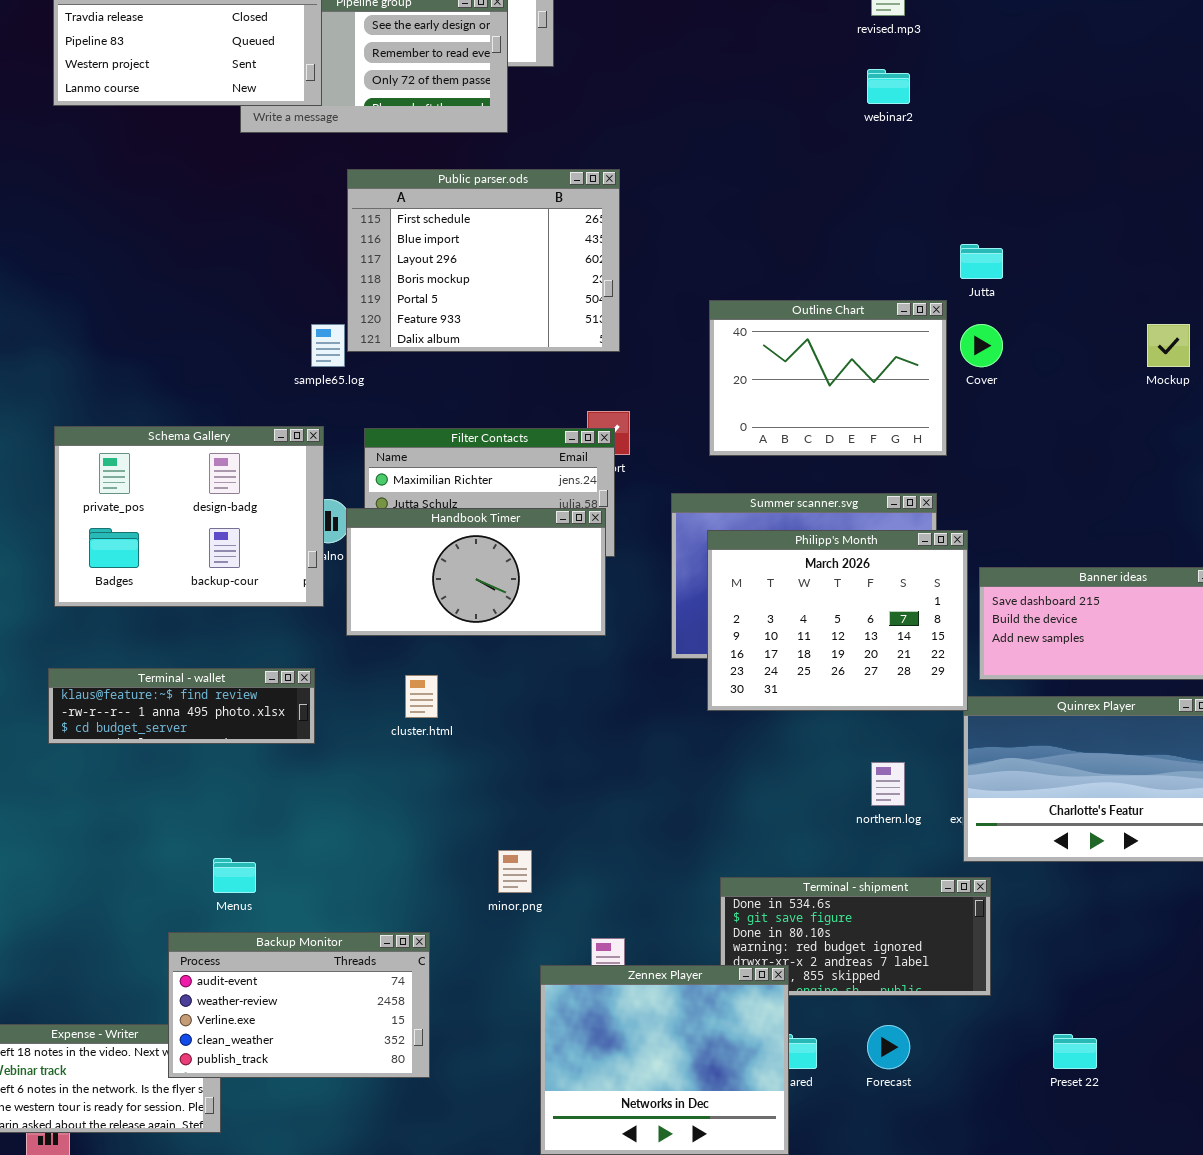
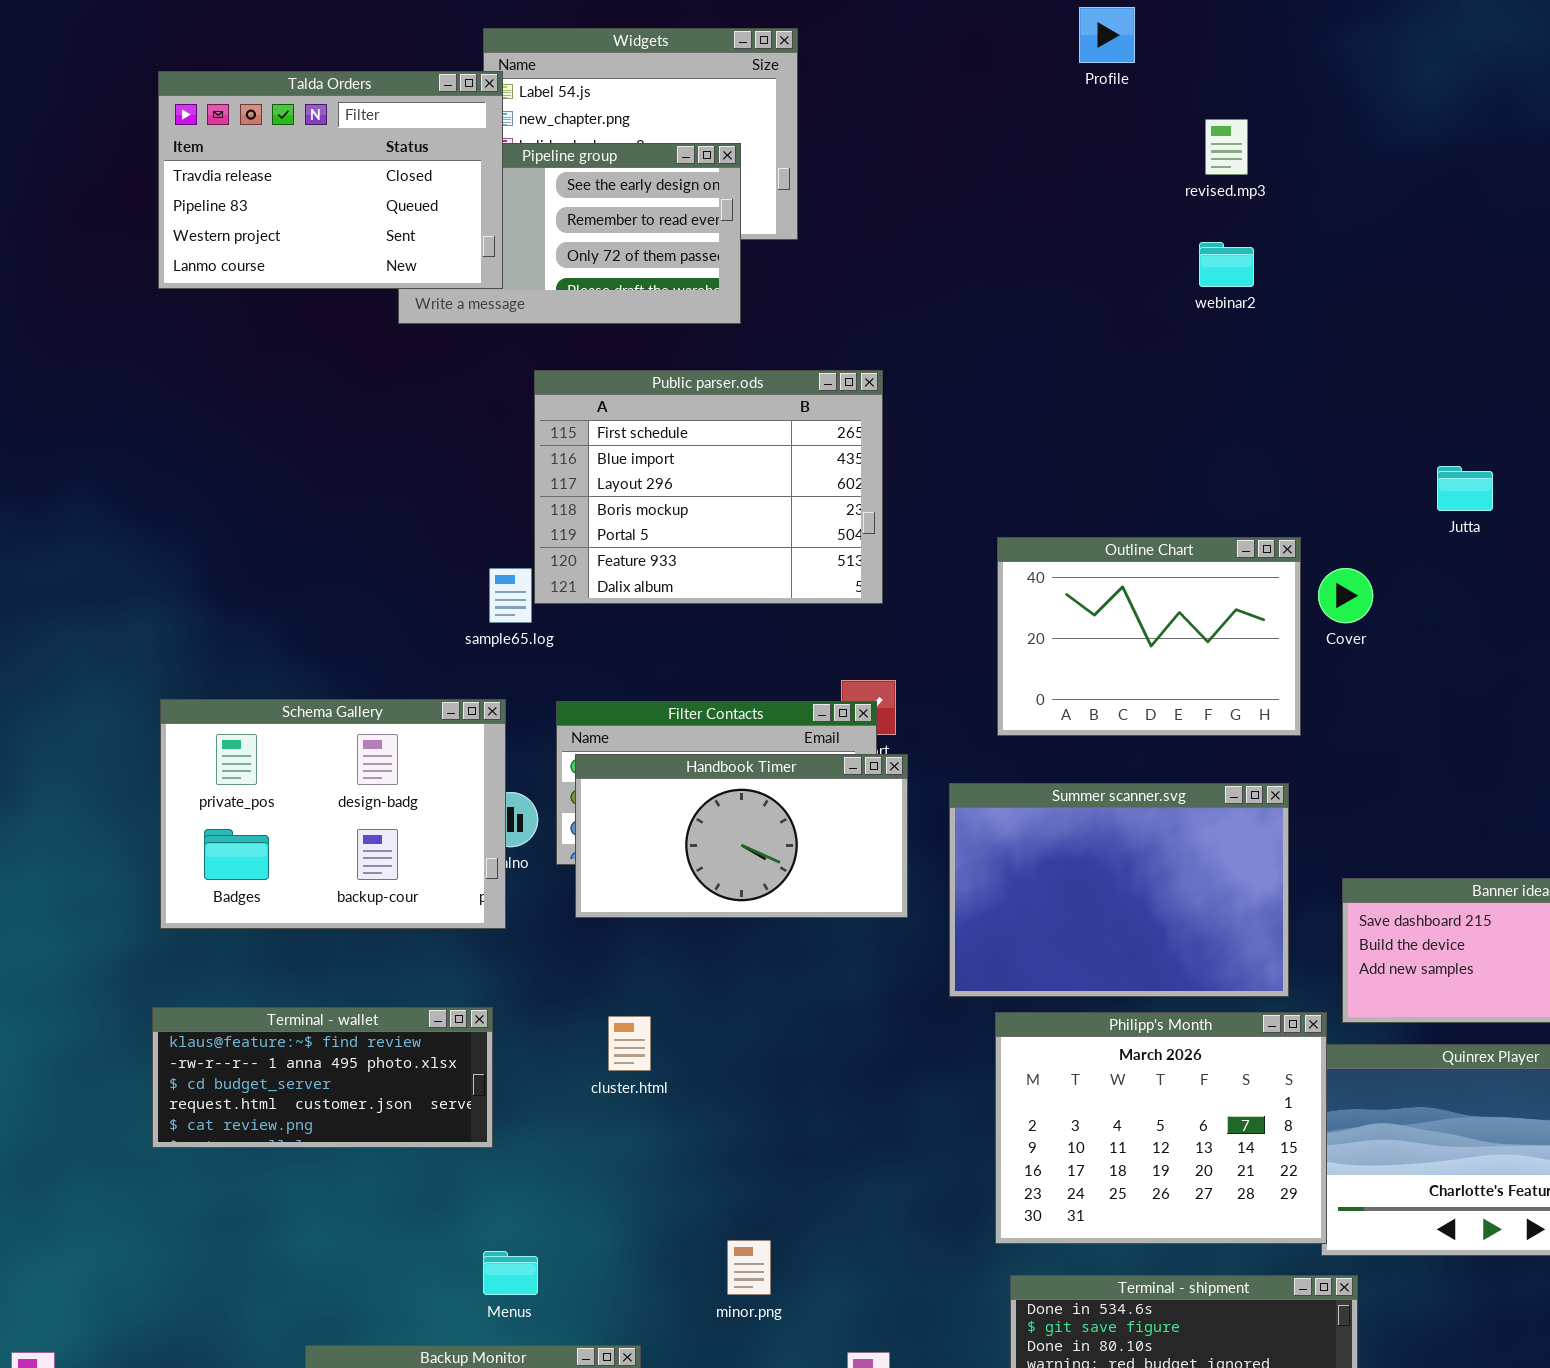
Jutta: [960,244,1003,279] -> [1437,466,1493,511], moved
Handbook Timer: [346,508,606,636] -> [575,754,908,918], moved
Philipp's Month: [707,530,968,711] -> [995,1012,1327,1244], moved
Terminal - wallet: [48,668,315,744] -> [152,1007,493,1148], resized
Menus: [213,858,256,893] -> [483,1251,538,1295], moved

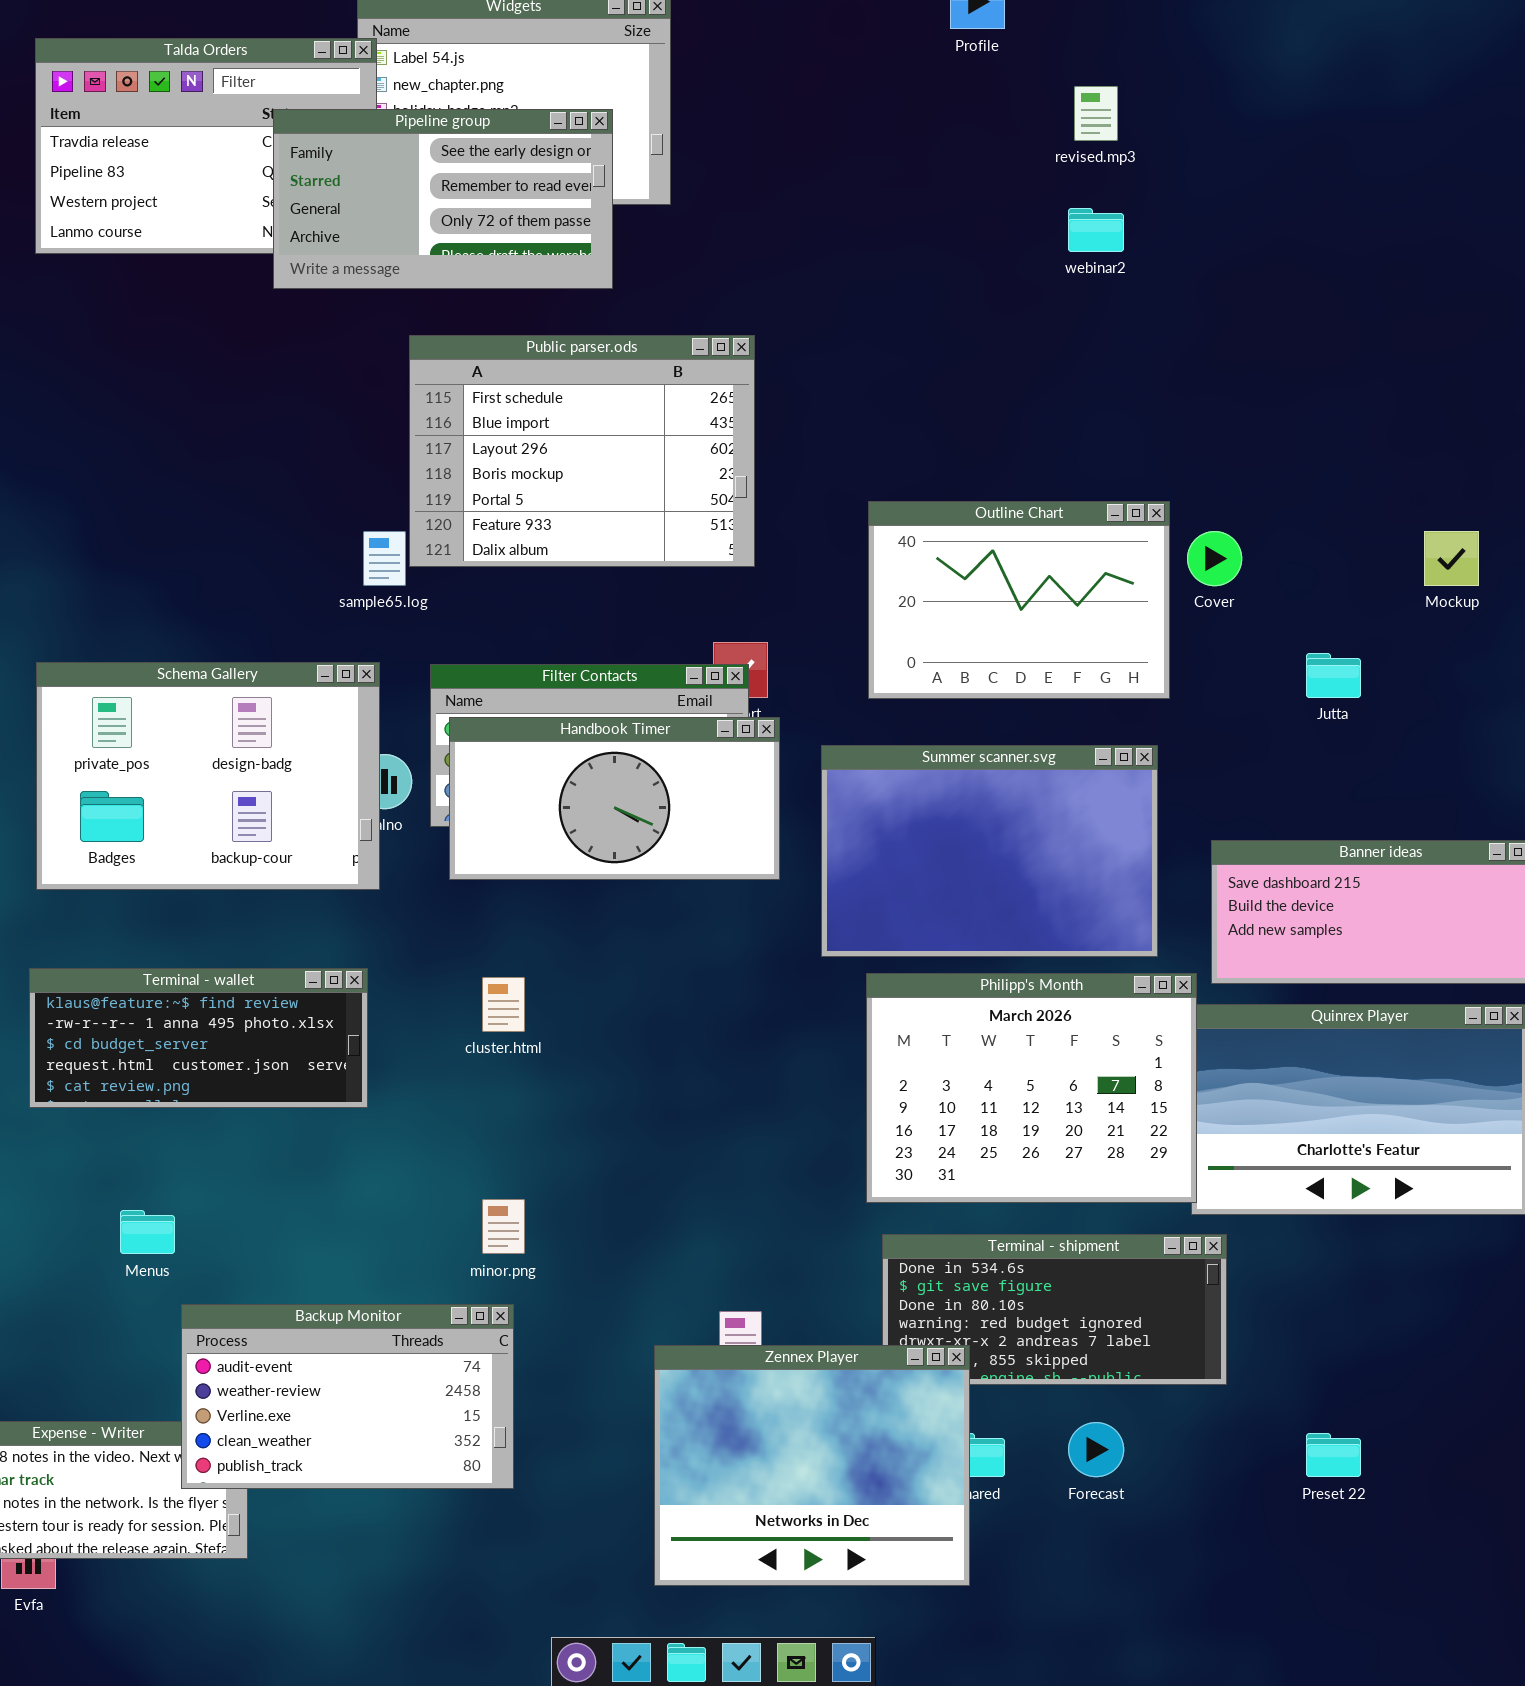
Pipeline group: [398,143,741,324] -> [273,109,613,289], raised
Jutta: [1437,466,1493,511] -> [1306,653,1361,698], moved
minor.png: [727,1240,771,1295] -> [482,1199,525,1254], moved
Menus: [483,1251,538,1295] -> [120,1210,175,1254], moved

